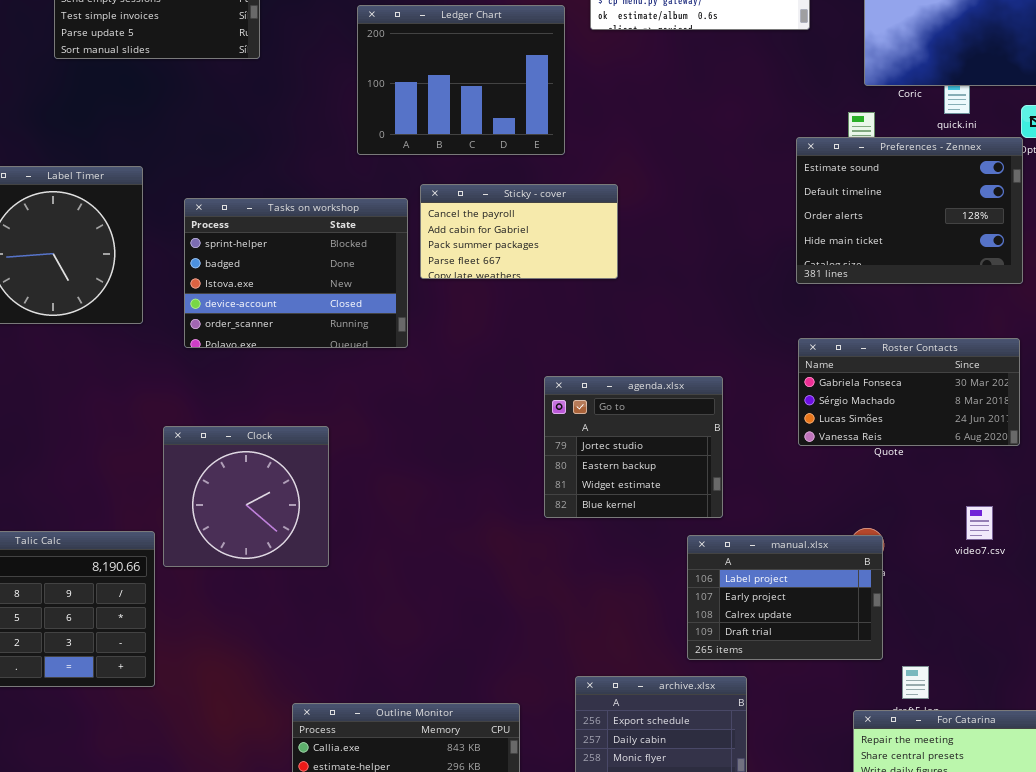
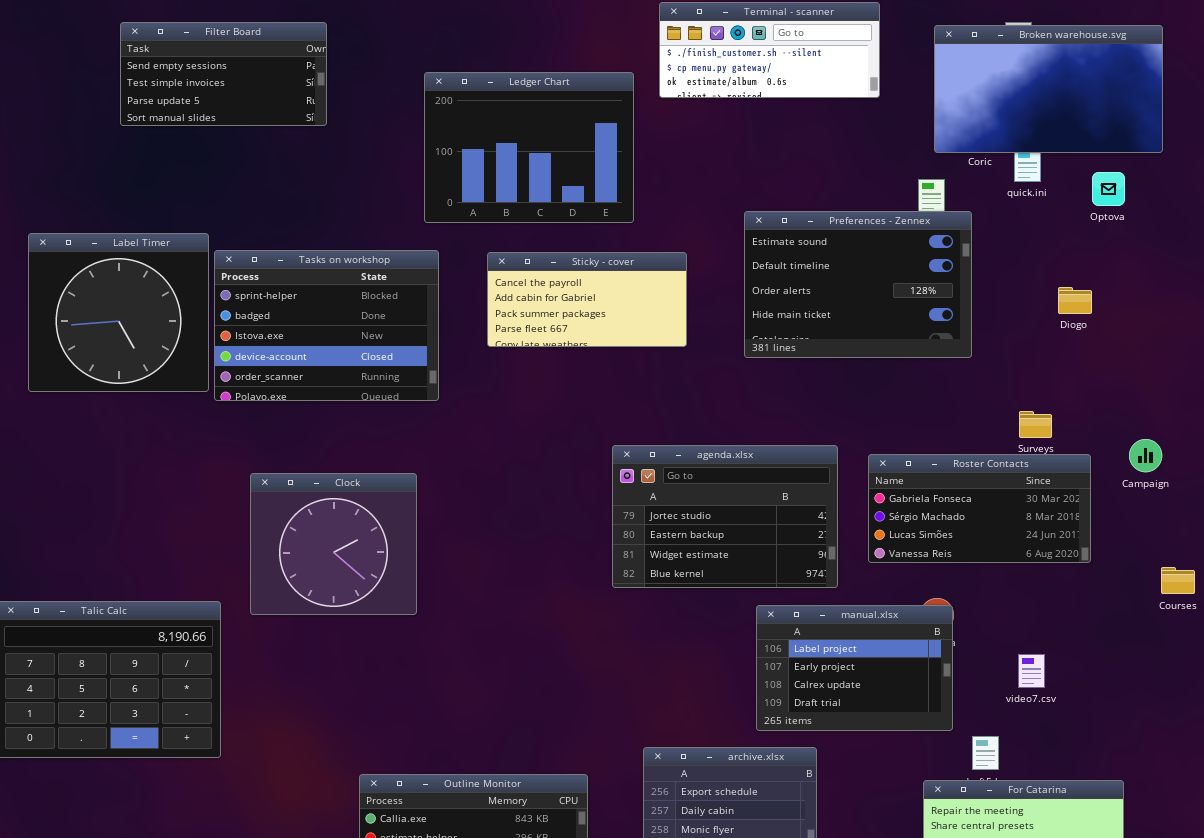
Preferences - Zennex: [796,137,1023,284] -> [744,211,972,358], moved
Tasks on workshop: [184,198,408,348] -> [214,250,439,401], moved
Roster Contacts: [798,338,1020,446] -> [868,454,1091,563], moved
agenda.xlsx: [544,376,723,518] -> [612,445,838,588], resized
Clock: [163,426,329,567] -> [250,473,417,615], moved
video7.csv: [966,506,993,540] -> [1018,654,1045,688], moved

